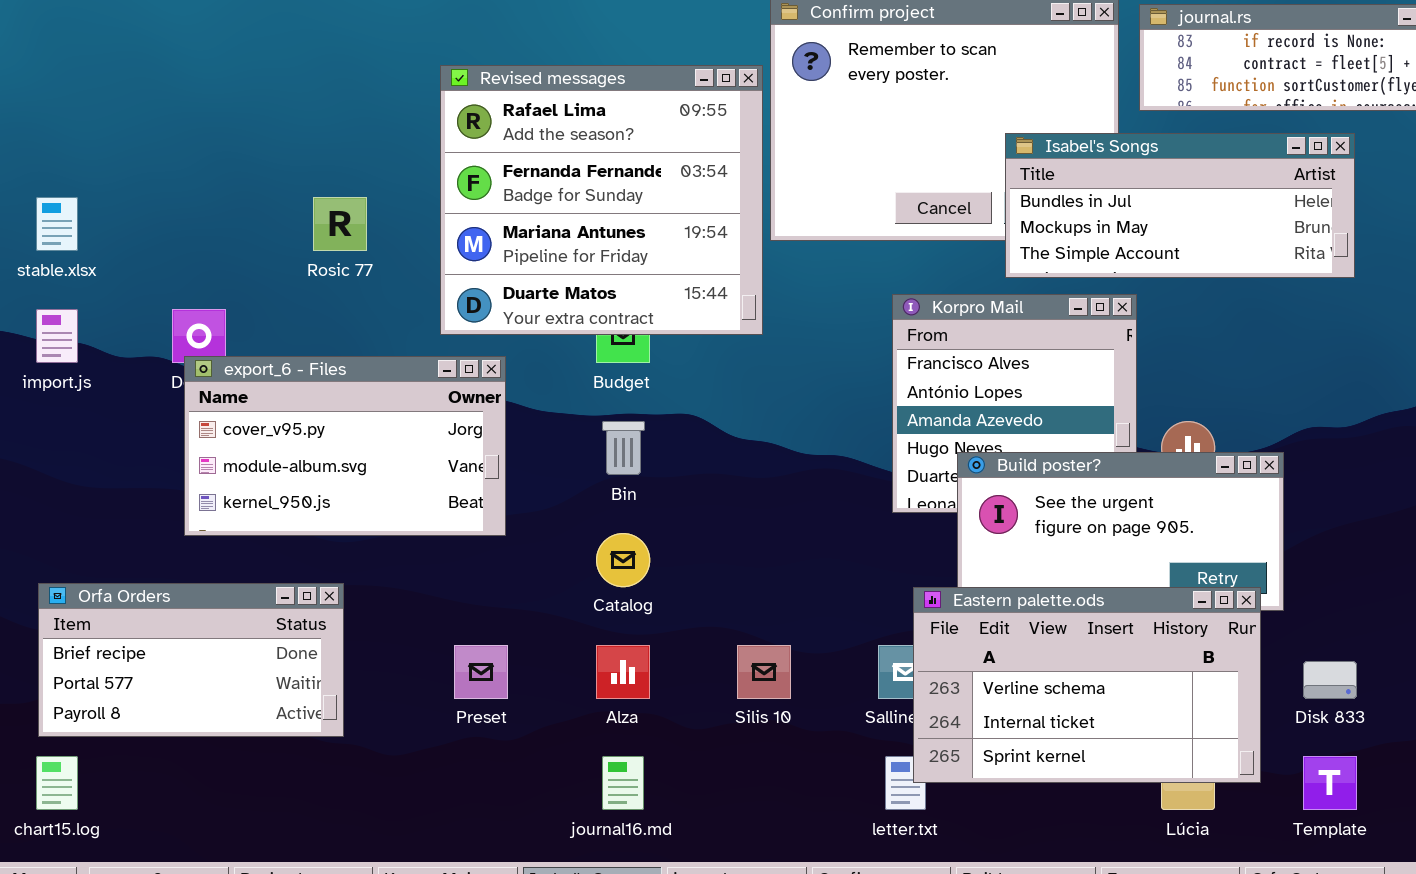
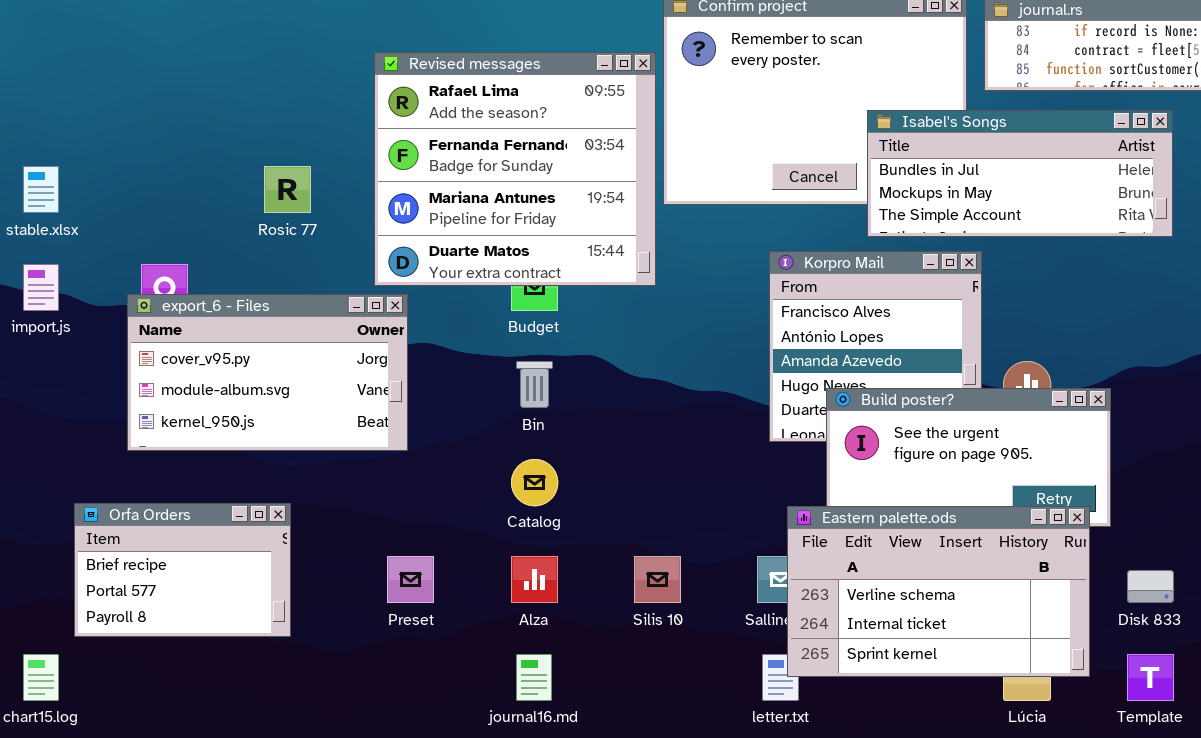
export_6 - Files: [184,356,506,536] -> [127,294,408,451], moved
Orfa Orders: [38,583,344,737] -> [74,503,291,637], resized

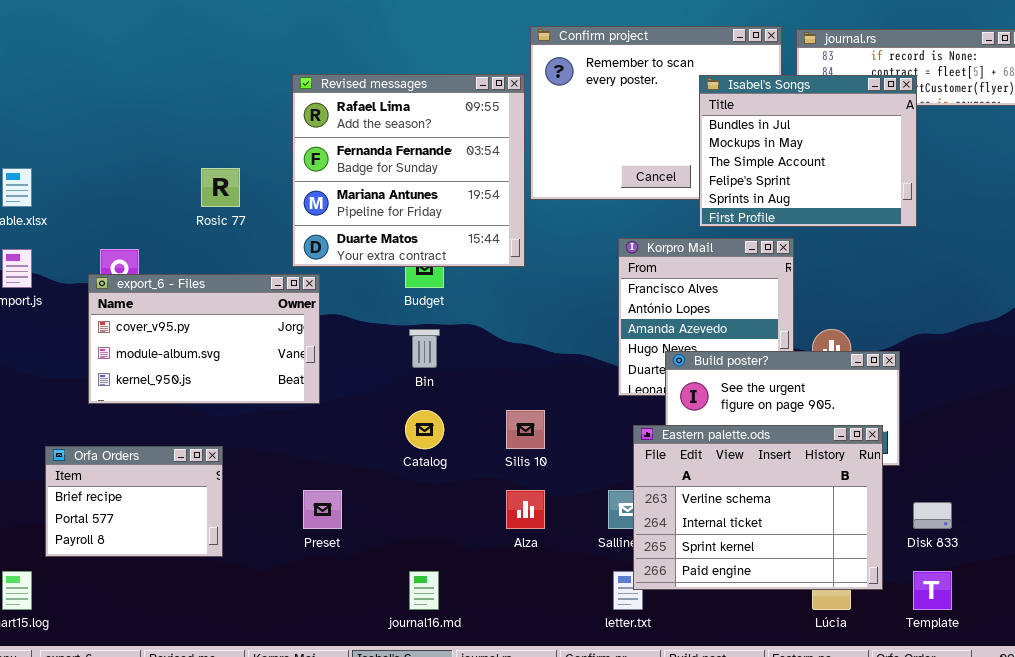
Isabel's Songs: [867,110,1173,237] -> [699,75,917,227], resized
Eastern palette.ods: [787,506,1090,677] -> [633,425,883,590], resized
Alza: [511,556,558,603] -> [506,490,545,529], moved
Silis 10: [634,556,681,603] -> [506,410,545,449], moved

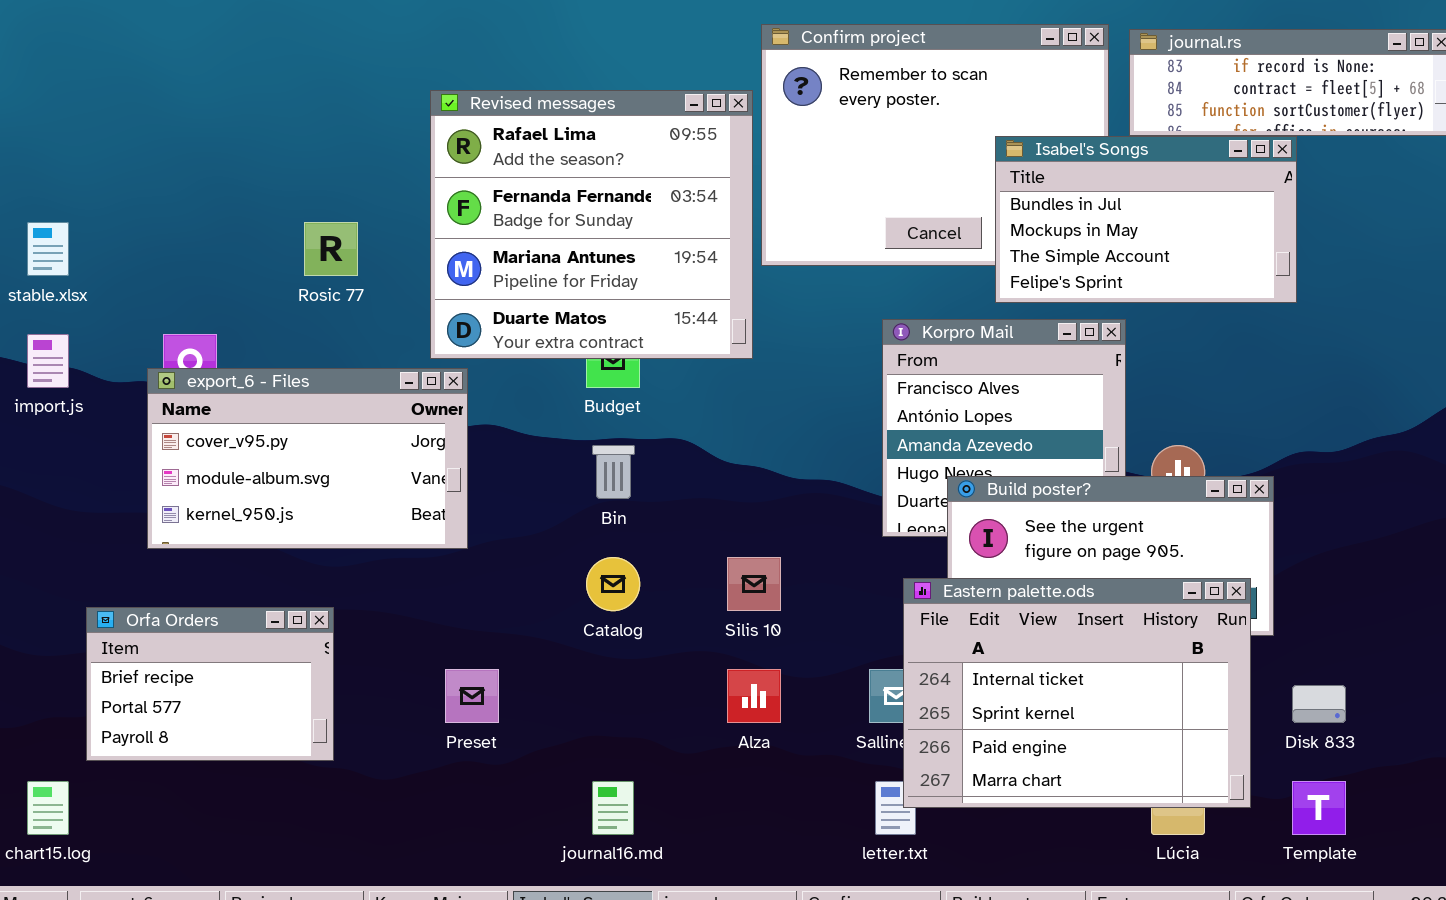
Isabel's Songs: [699,75,917,227] -> [995,136,1297,303], resized
Eastern palette.ods: [633,425,883,590] -> [903,578,1251,808], scrolled down 1 row

